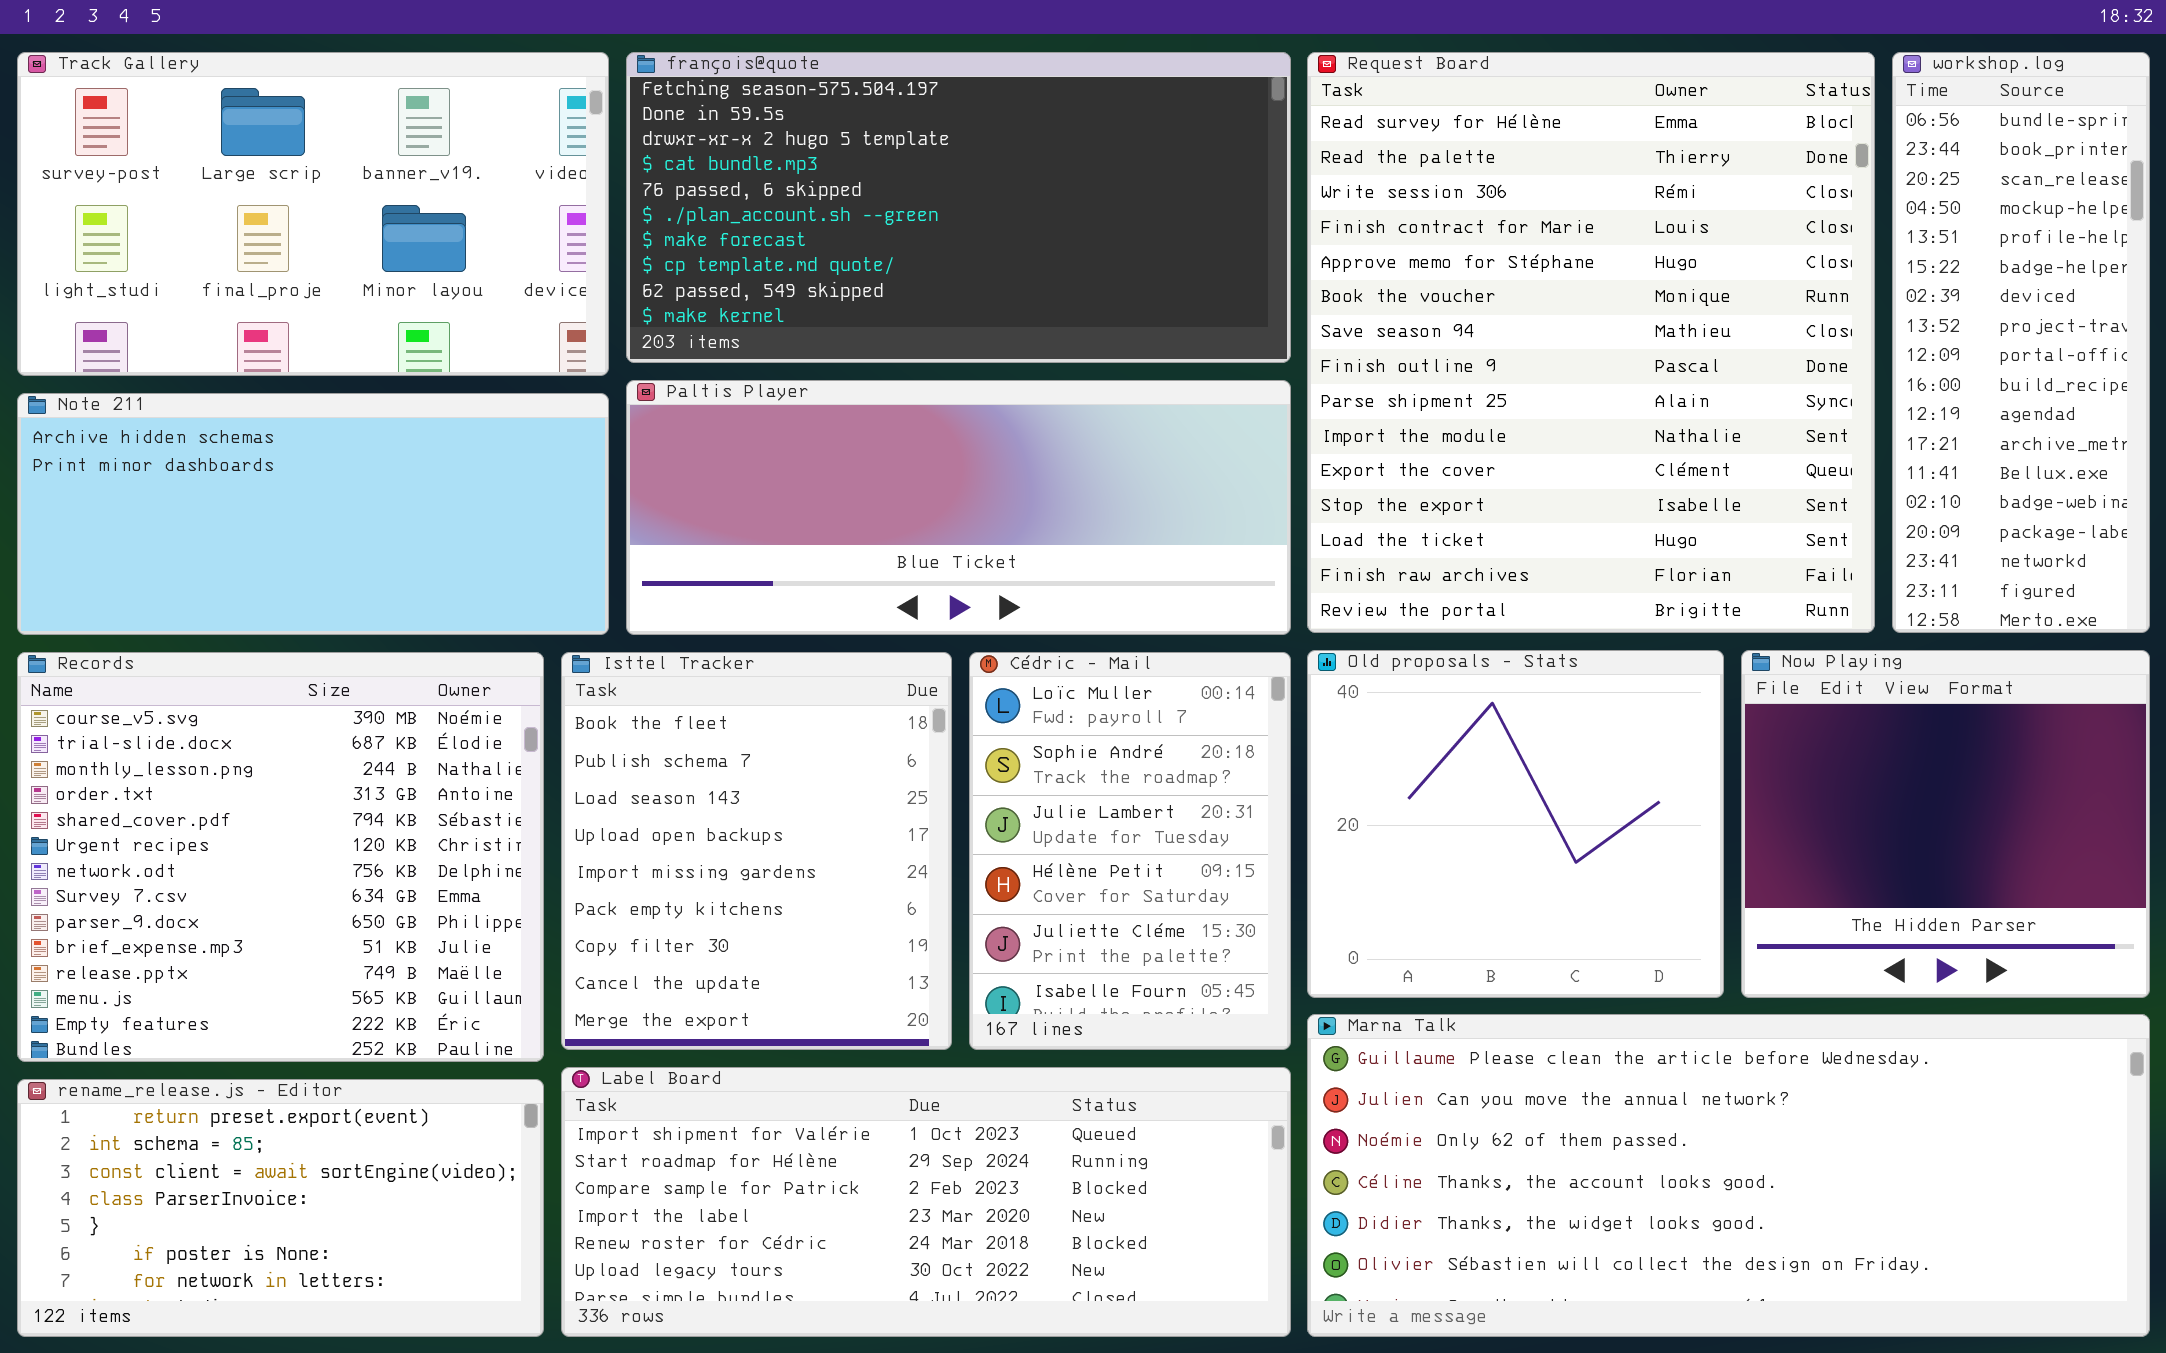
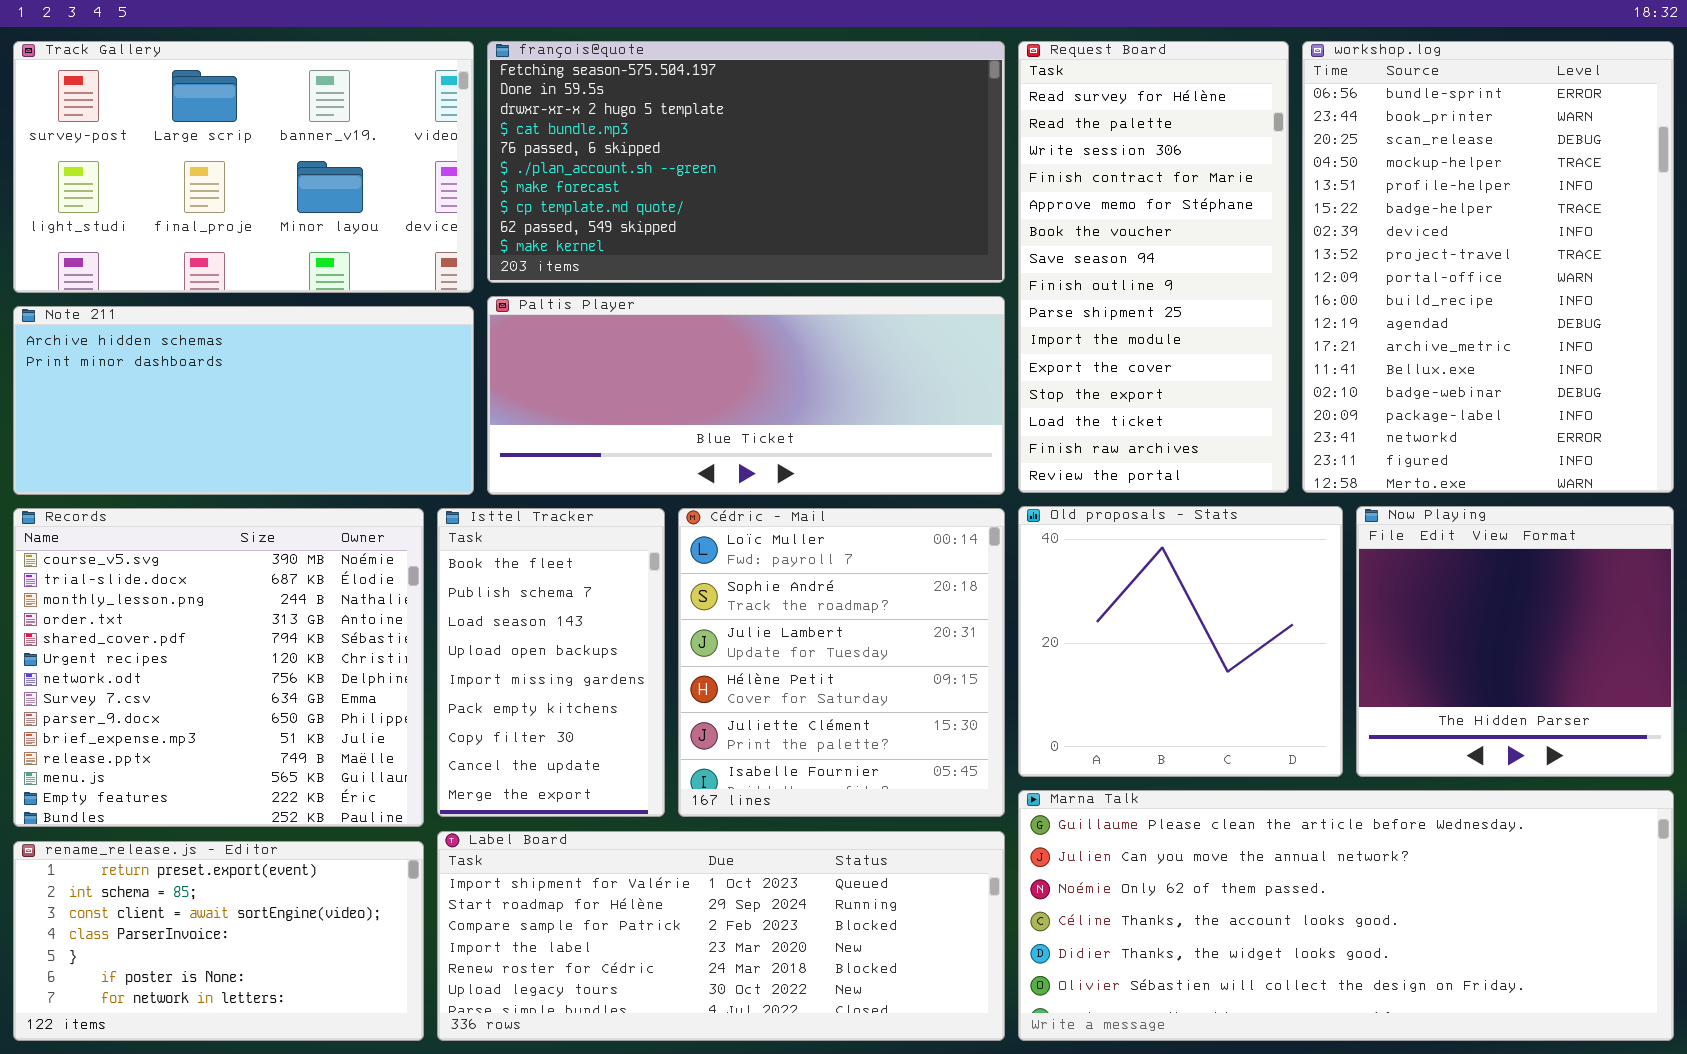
Request Board: [1307,52,1875,633] -> [1018,41,1289,493], resized
workshop.log: [1892,52,2150,633] -> [1302,41,1674,493], resized
Isttel Tracker: [561,652,952,1050] -> [437,508,665,817], resized
Cédric - Mail: [969,652,1291,1050] -> [678,508,1005,817], resized

